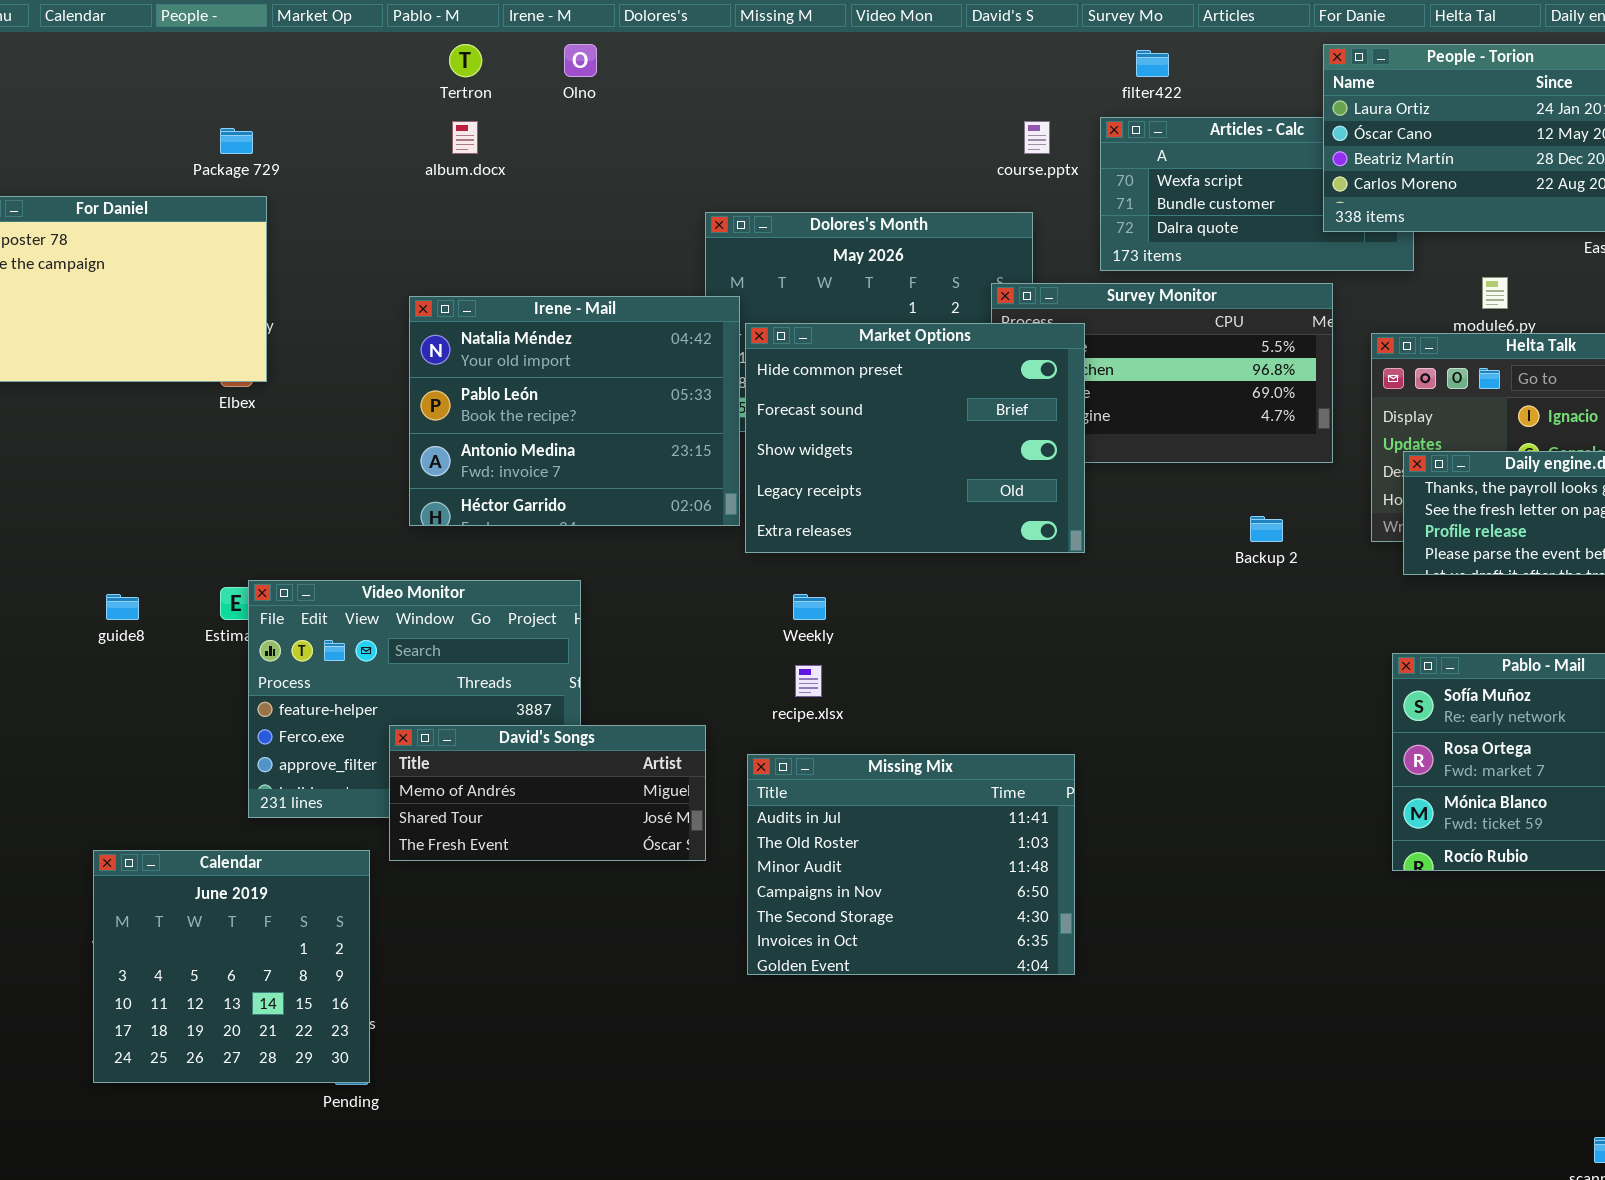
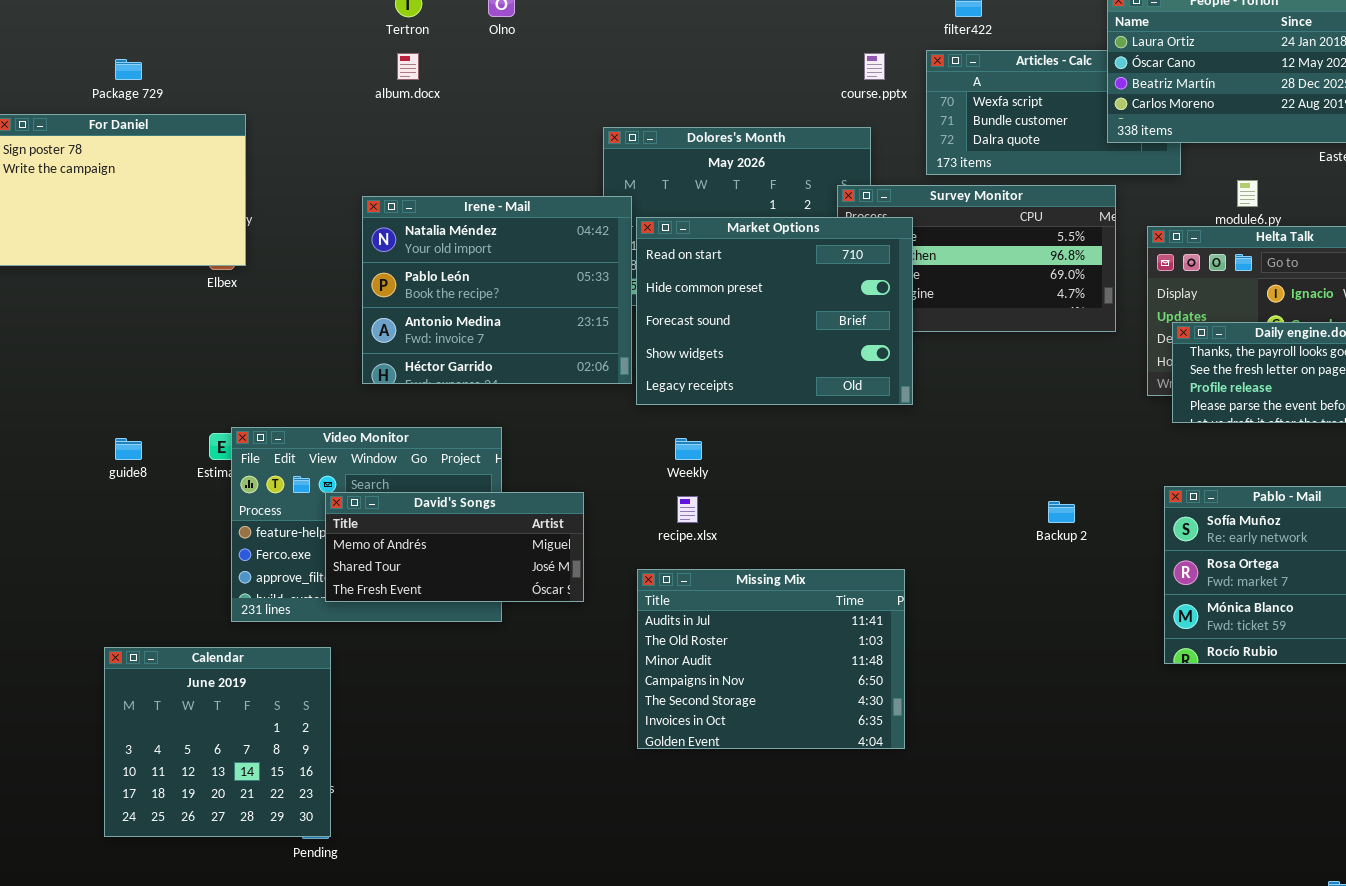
Package 729: [220,128,253,154] -> [115,59,142,80], moved
Market Options: [745,323,1085,553] -> [636,217,913,405], scrolled up 1 row
Backup 2: [1250,516,1283,542] -> [1048,501,1075,523], moved
David's Songs: [389,725,706,861] -> [325,492,584,602], moved

